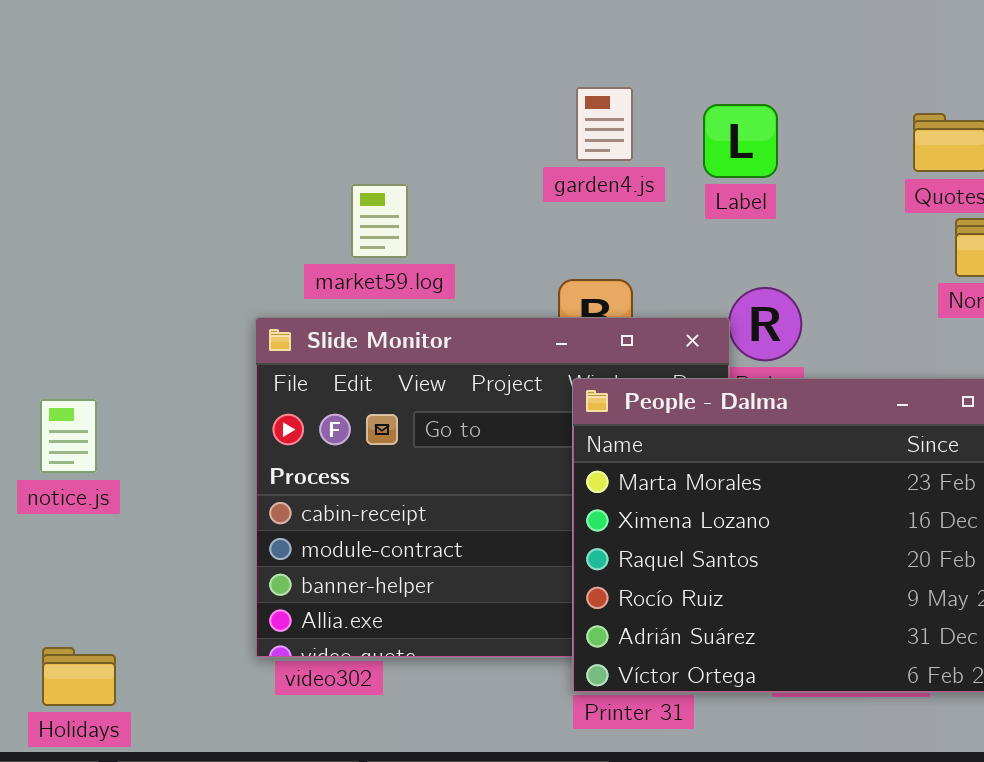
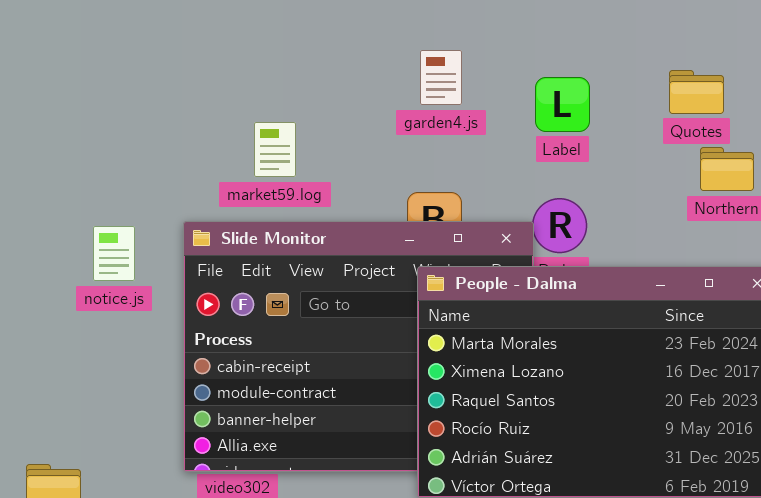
Label: [703,104,778,178] -> [535,77,590,132], moved
notice.js: [40,399,97,473] -> [93,226,135,281], moved

